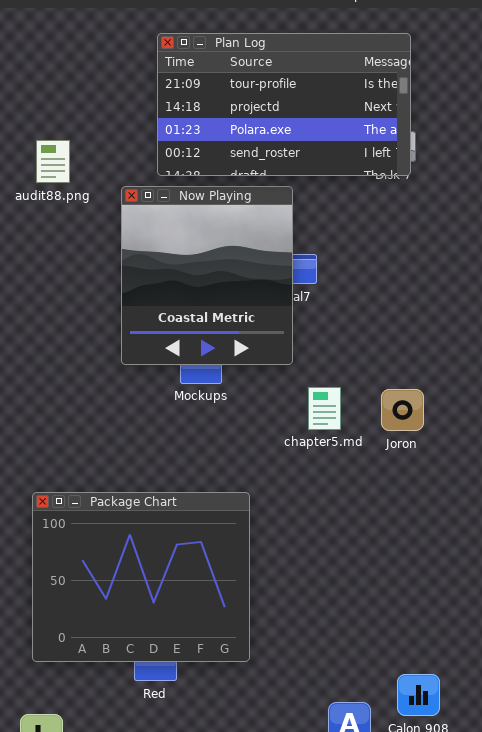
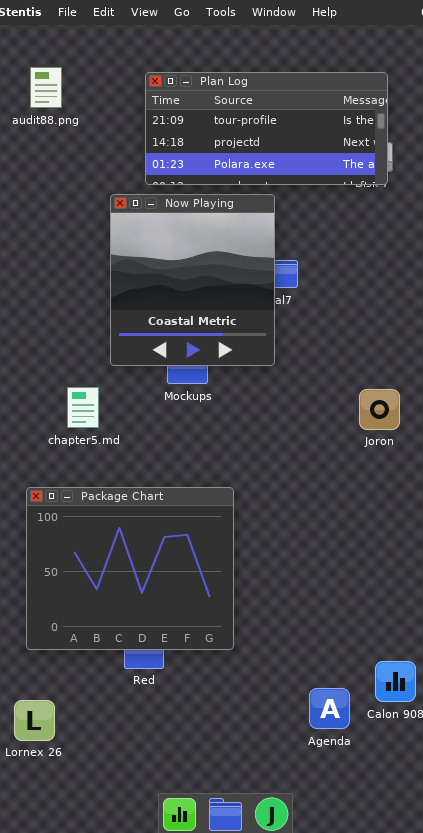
Plan Log: [157,33,411,176] -> [145,72,388,185], resized
audit88.png: [36,140,70,183] -> [30,67,62,108], moved
chapter5.md: [308,387,341,430] -> [67,387,99,428], moved

